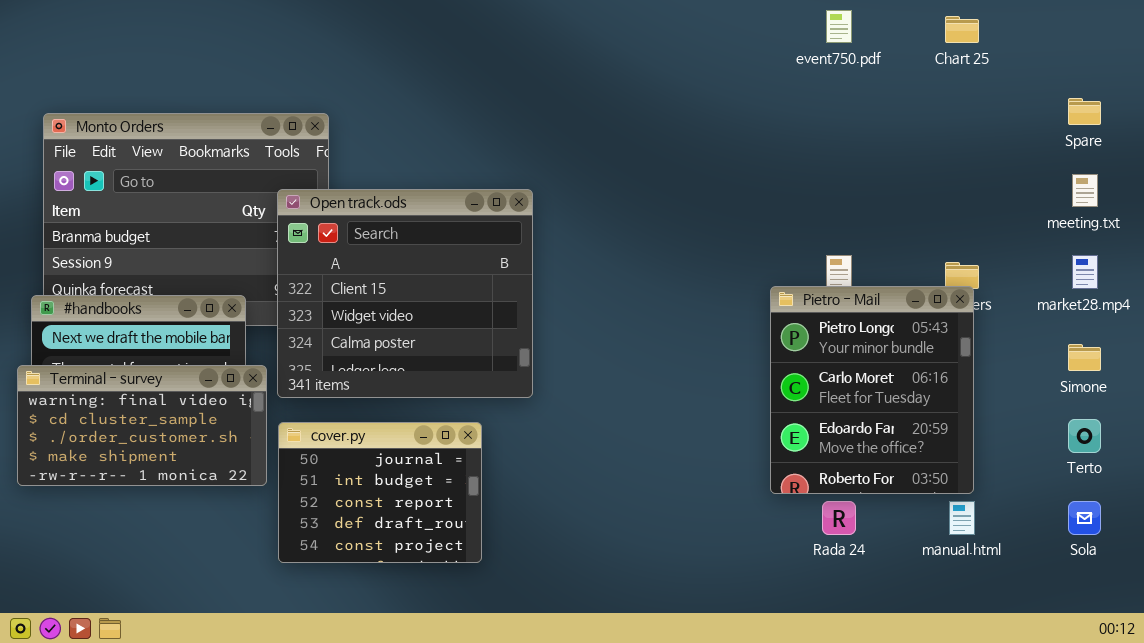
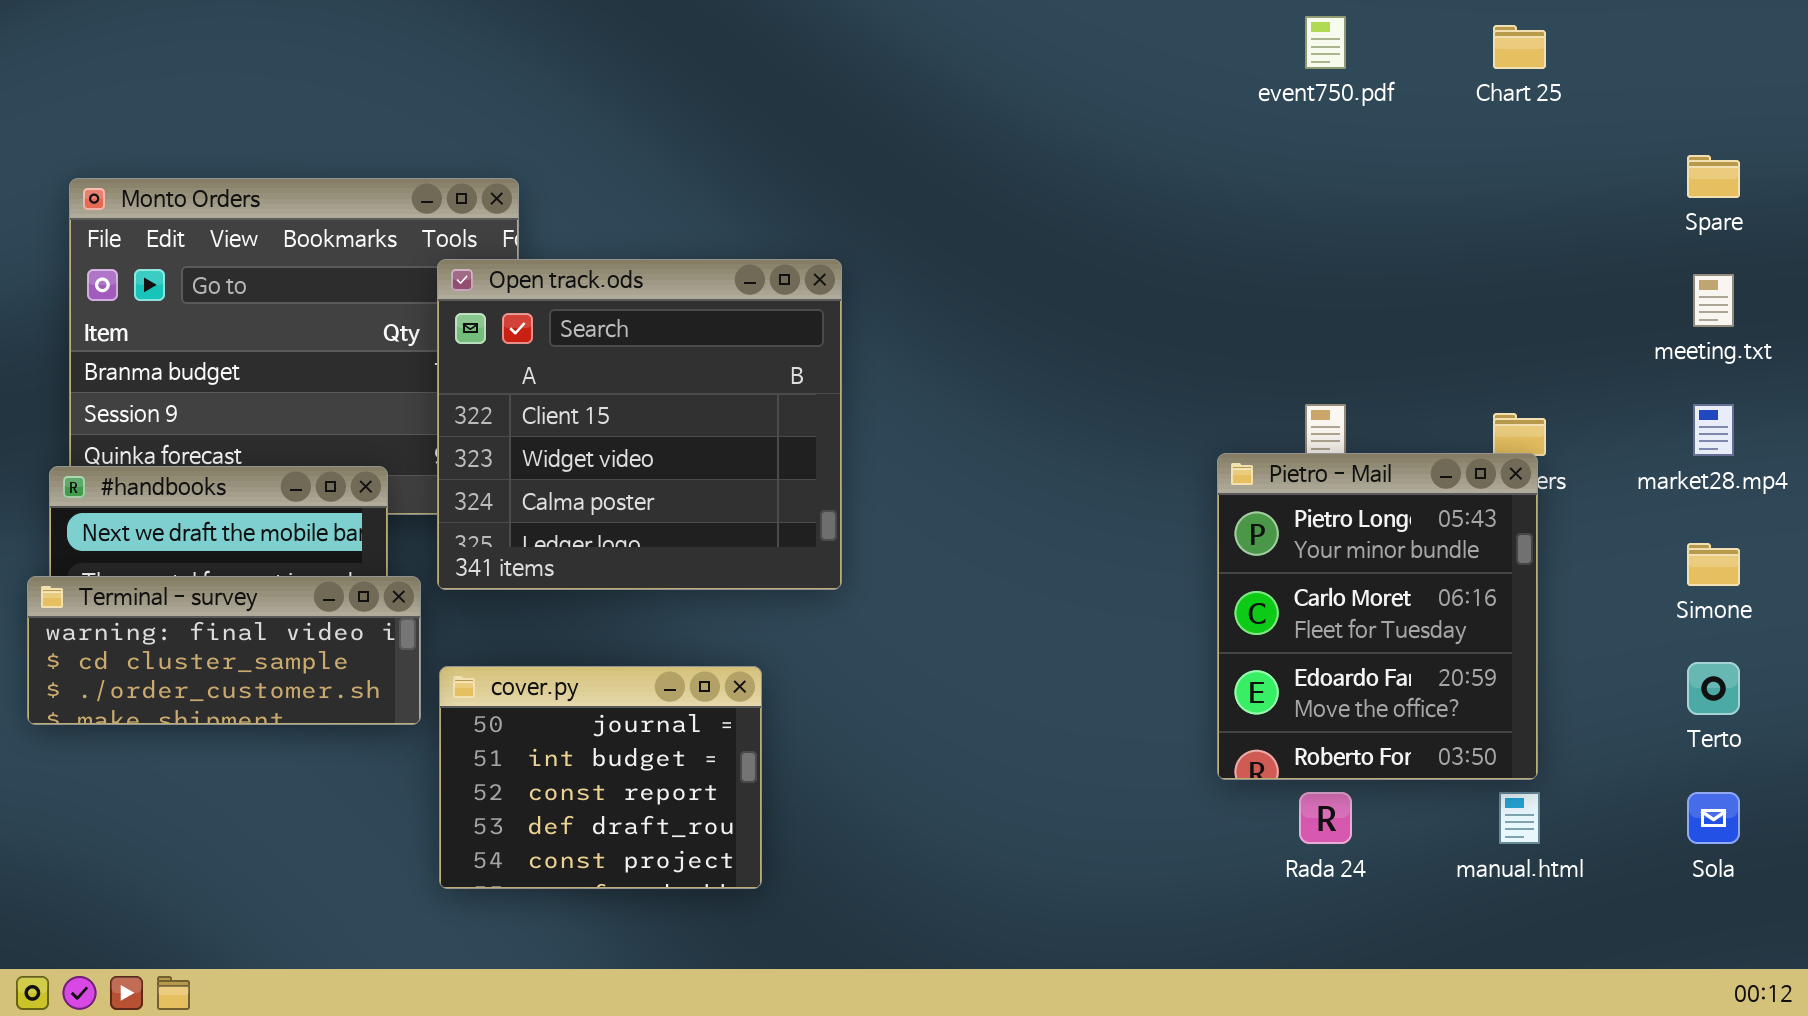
Open track.ods: [277,189,533,398] -> [437,259,842,590], moved
Terminal - survey: [17,365,267,486] -> [27,576,421,725], resized

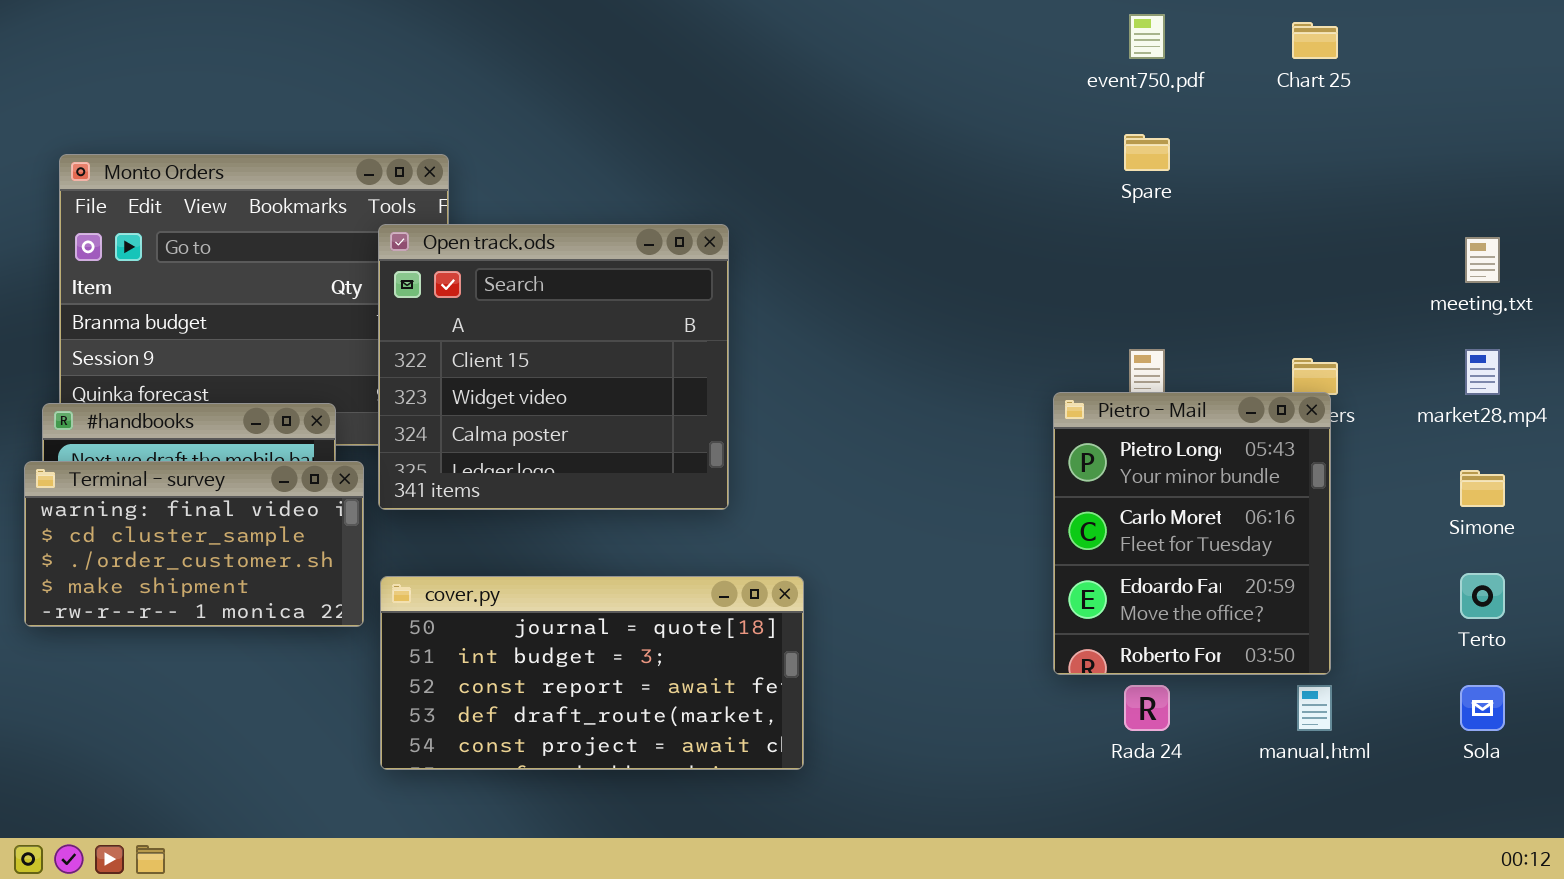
Spare: [1687,155,1740,198] -> [1124,134,1170,171], moved
Terminal - survey: [27,576,421,725] -> [24,461,364,627], resized
cover.py: [439,666,762,889] -> [380,576,804,770], resized

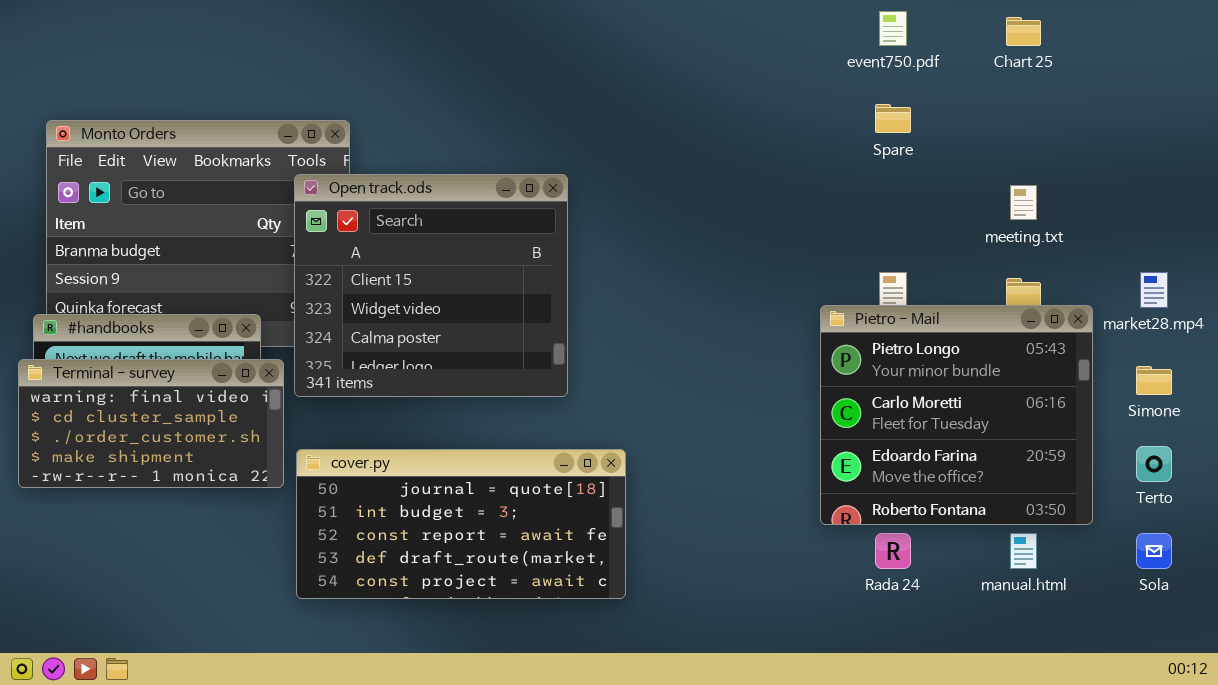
meeting.txt: [1465,237,1500,283] -> [1010,185,1037,220], moved
Pietro - Mail: [1053,392,1331,675] -> [820,305,1093,525], resized

